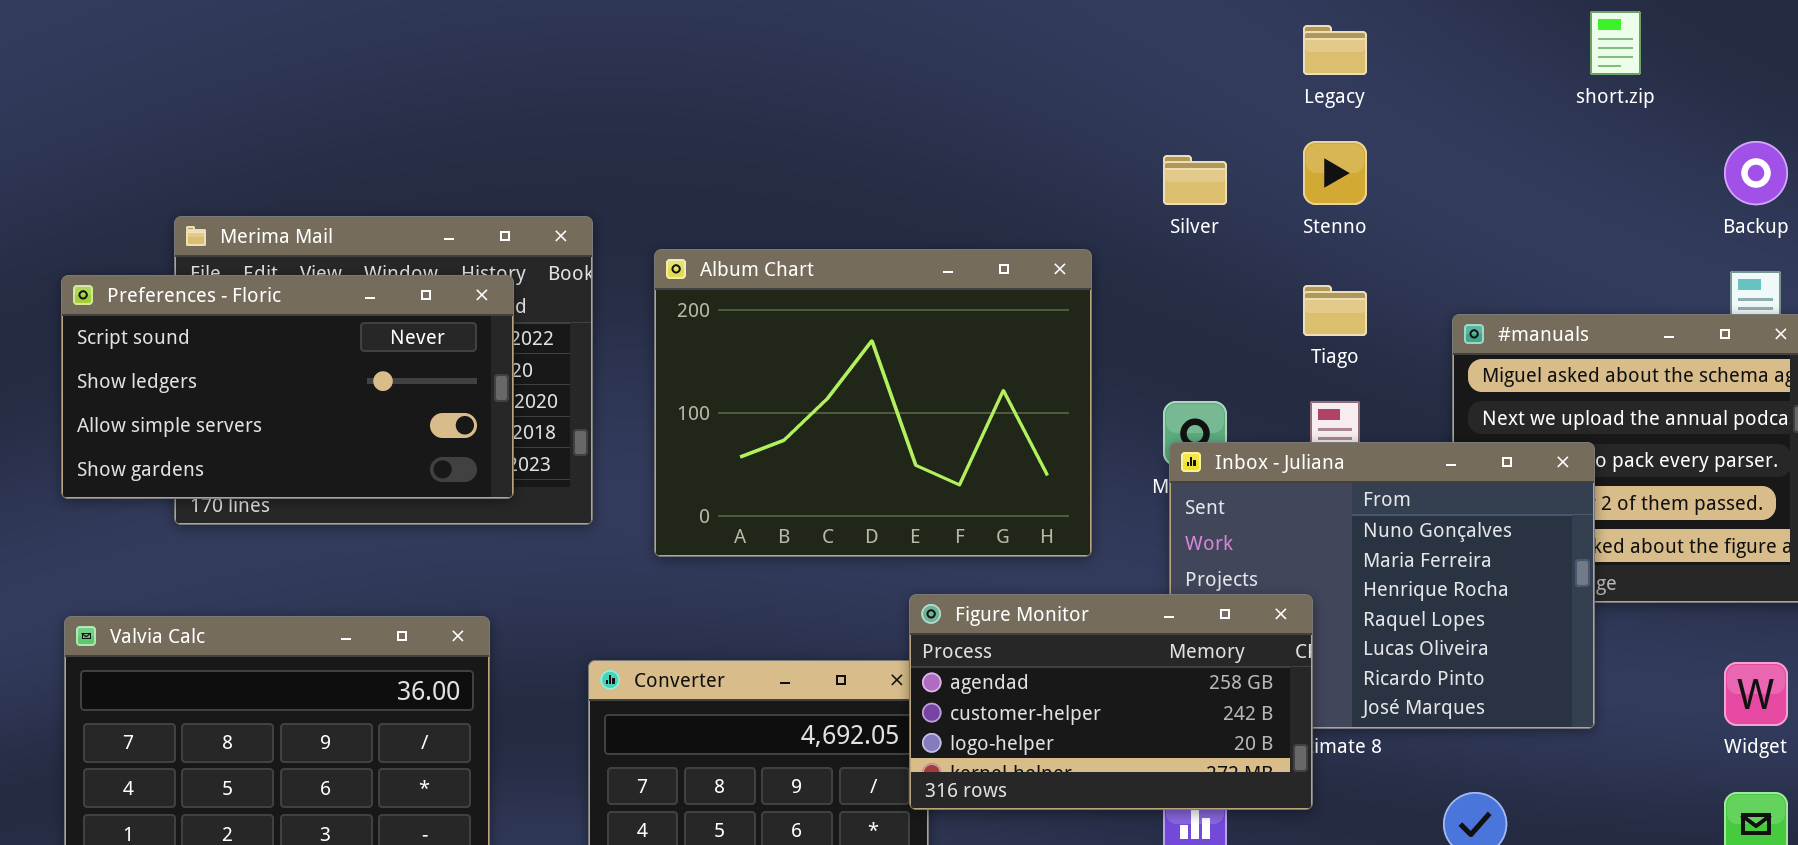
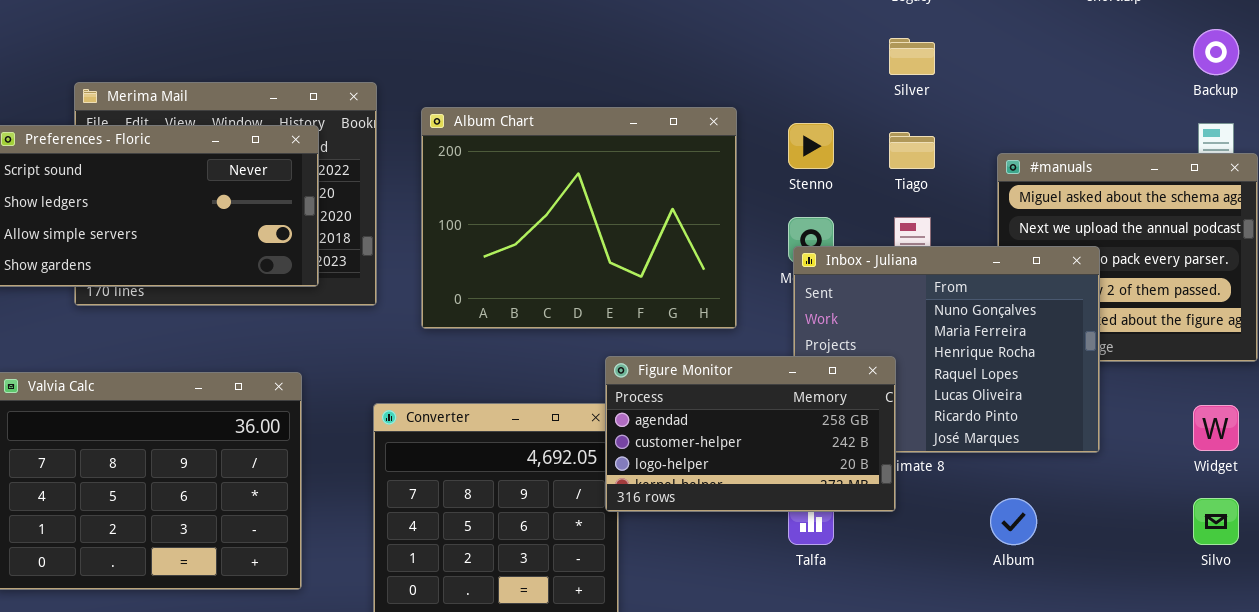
Stenno: [1303,141,1367,205] -> [788,123,834,169], moved
Silver: [1163,155,1227,205] -> [889,38,935,75], moved

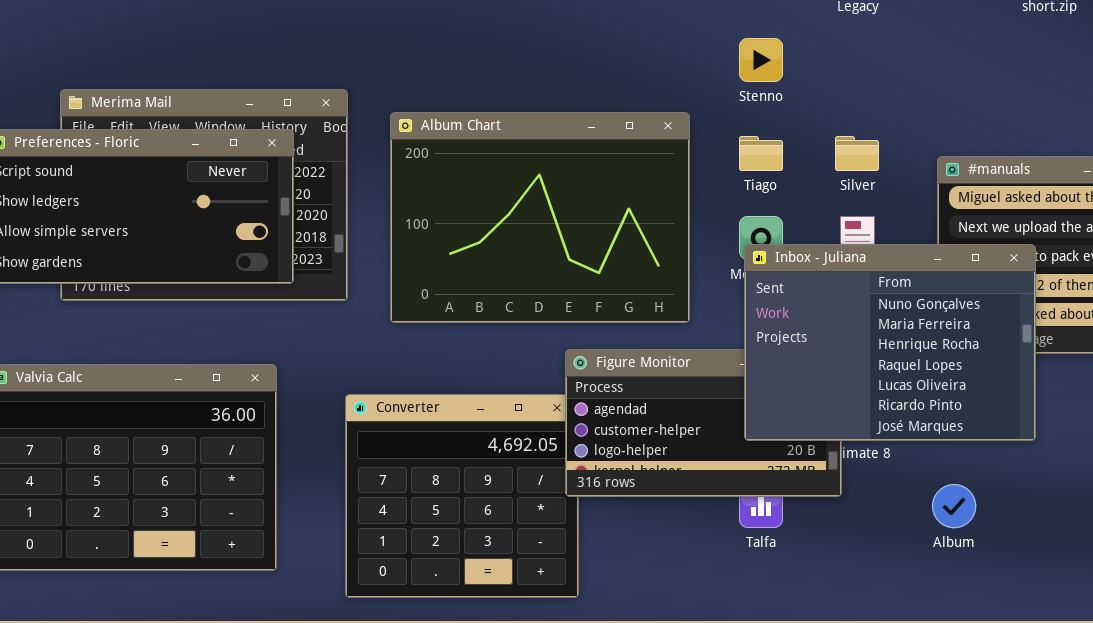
Silver: [889,38,935,75] -> [835,136,879,171], moved
Stenno: [788,123,834,169] -> [739,38,783,82], moved
Tiago: [889,132,935,169] -> [739,136,783,171], moved
Inbox - Juliana: [793,246,1100,453] -> [744,244,1036,441], raised

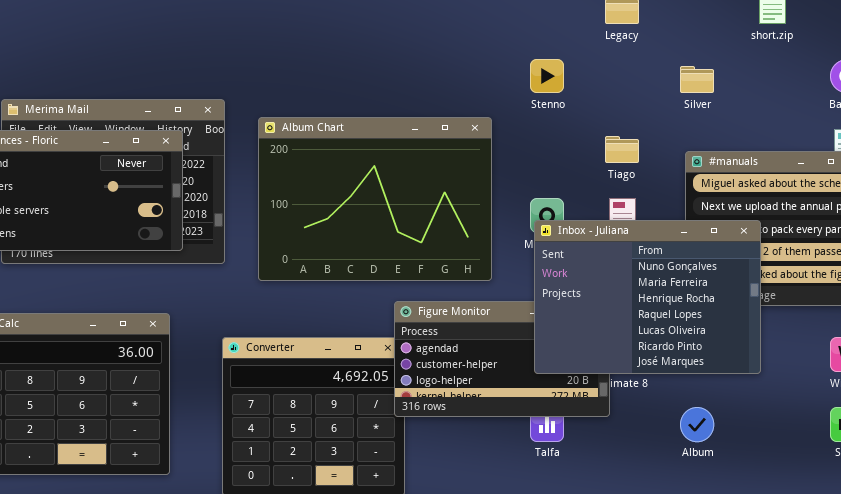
Tiago: [739,136,783,171] -> [605,136,639,163], moved
Silver: [835,136,879,171] -> [680,66,714,93], moved

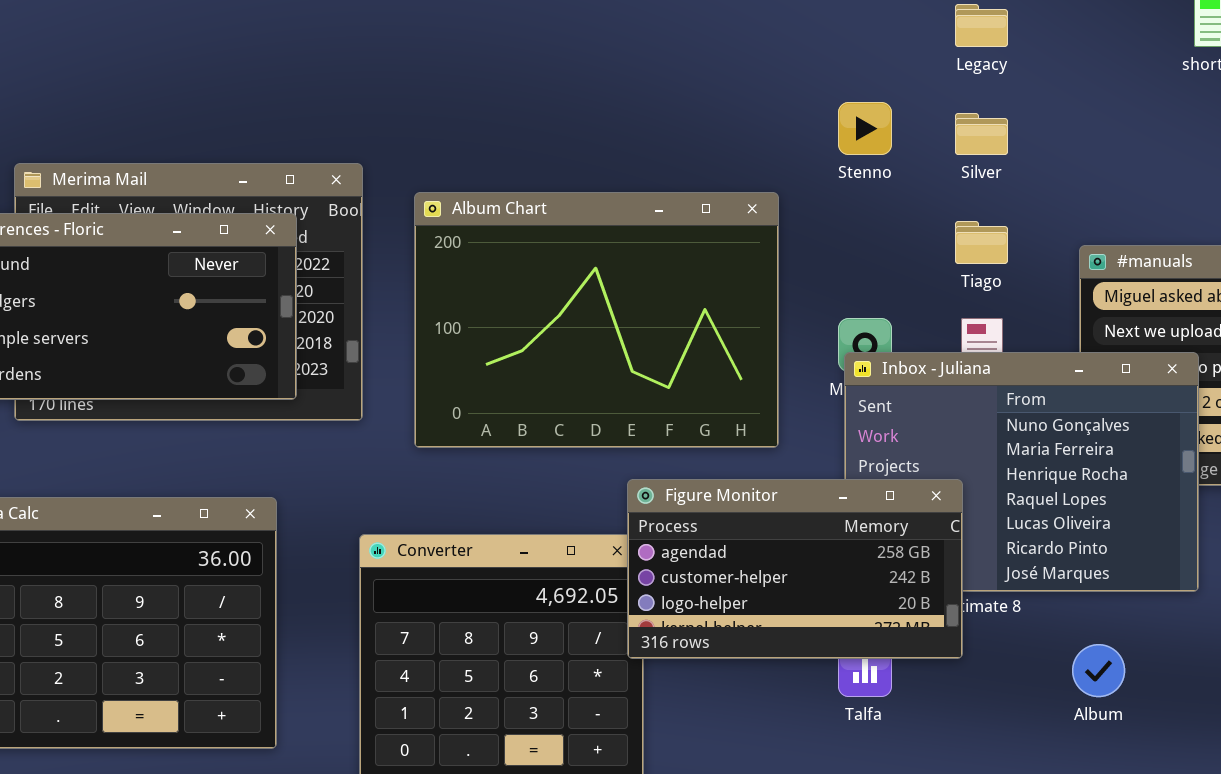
Silver: [680,66,714,93] -> [955,113,1008,155], moved
Figure Monitor: [394,301,610,417] -> [627,479,963,659], raised

